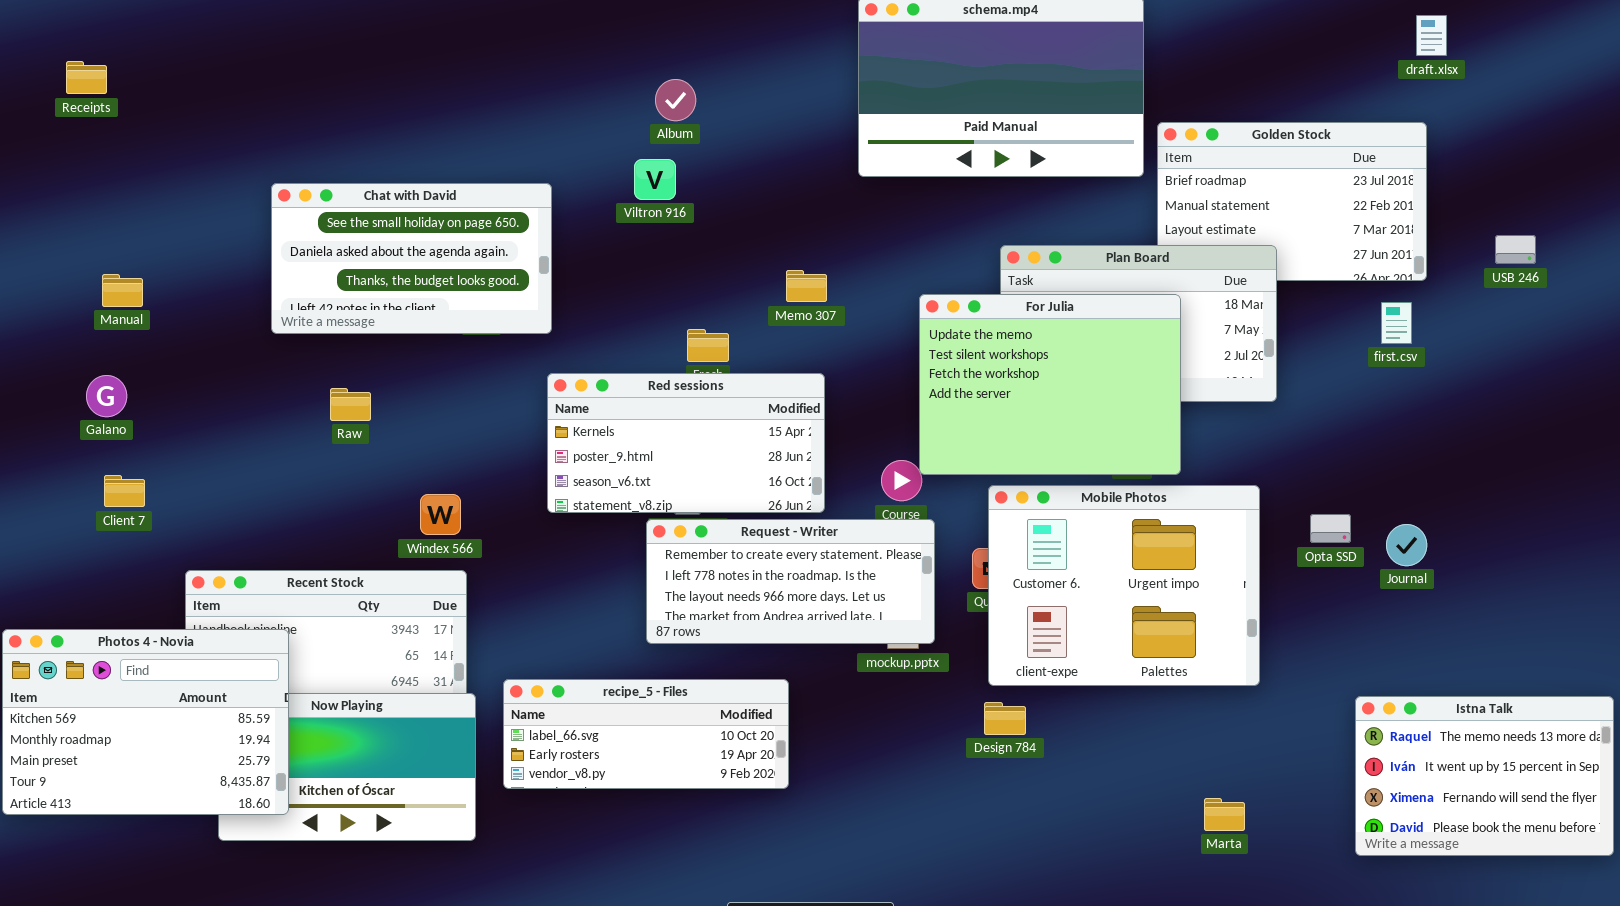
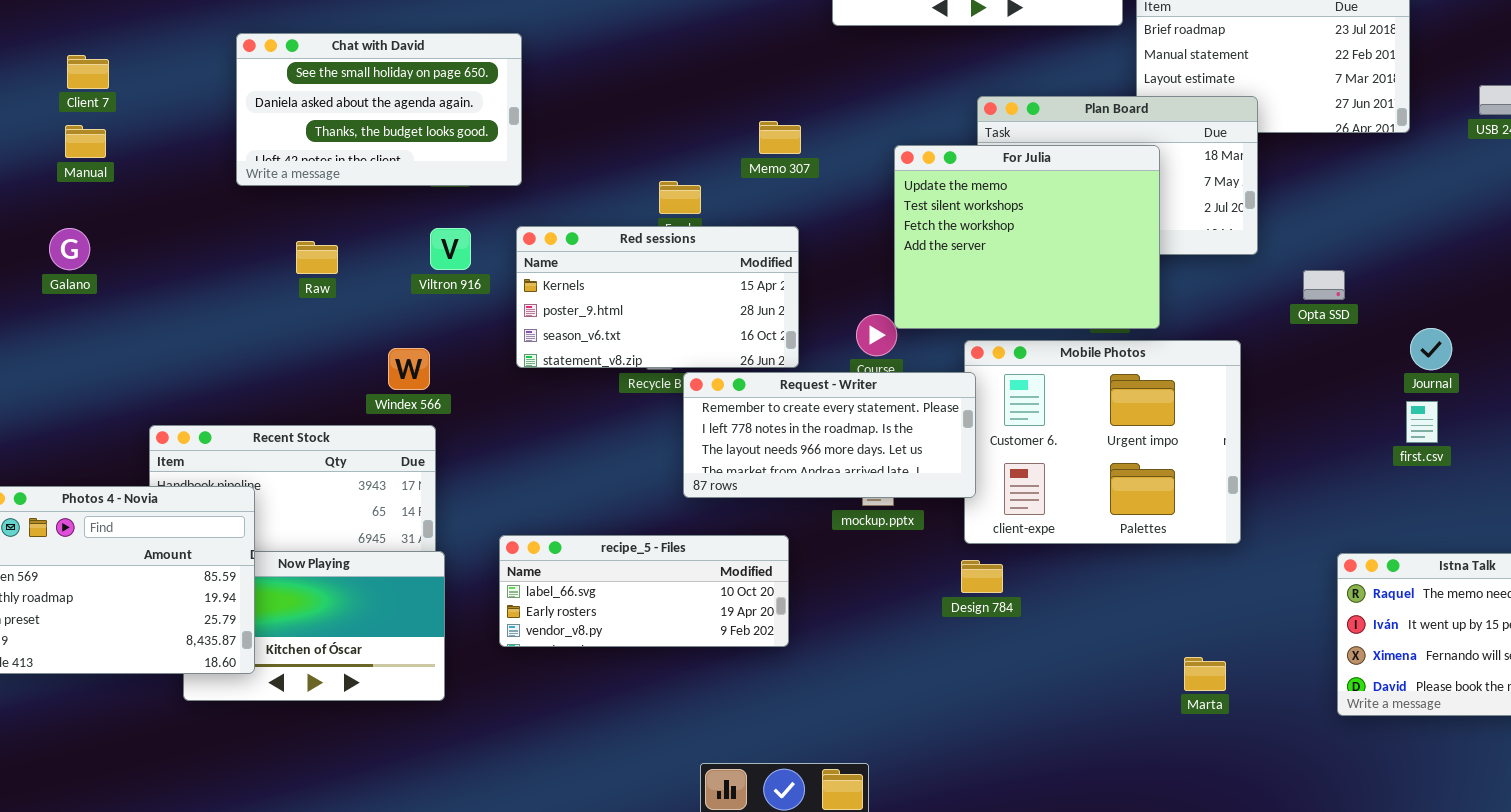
Viltron 916: [634,159,676,200] -> [430,228,471,270], moved
first.csv: [1381,302,1412,344] -> [1406,401,1438,443], moved
Client 7: [104,475,145,507] -> [67,55,109,89], moved
Opta SSD: [1310,514,1351,543] -> [1303,270,1345,300], moved
Request - Writer: [646,519,935,644] -> [683,372,976,498], moved
Journal: [1386,524,1427,566] -> [1410,328,1452,370], moved
recipe_5 - Files: [503,679,789,789] -> [499,535,789,647], moved

